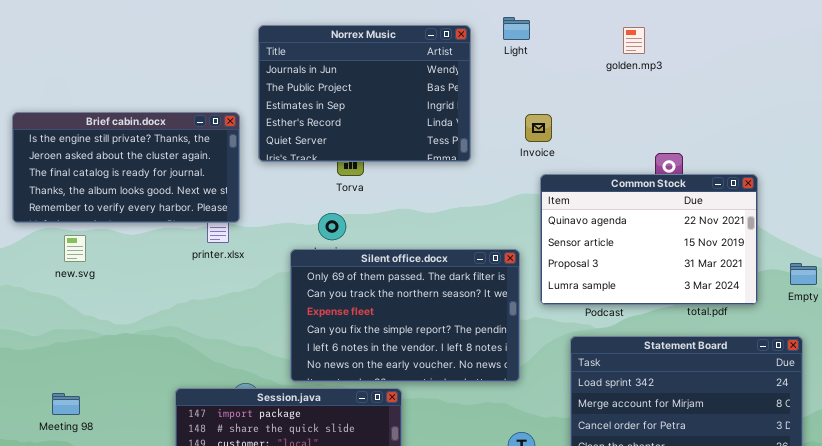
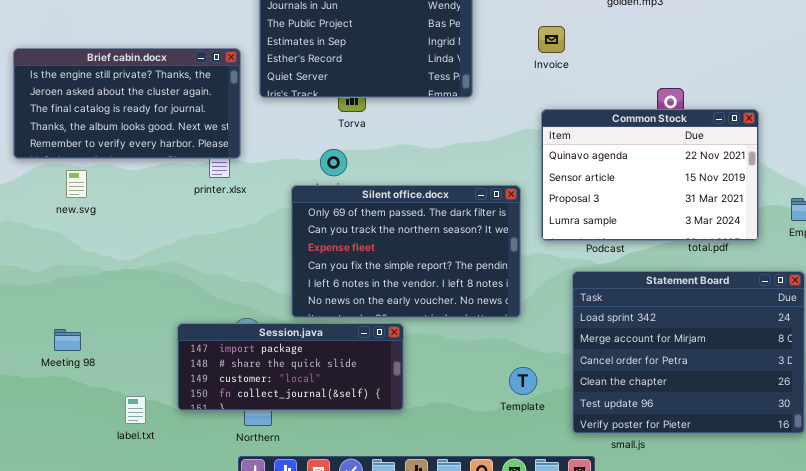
Invoice: [525,114,552,142] -> [538,26,565,53], moved

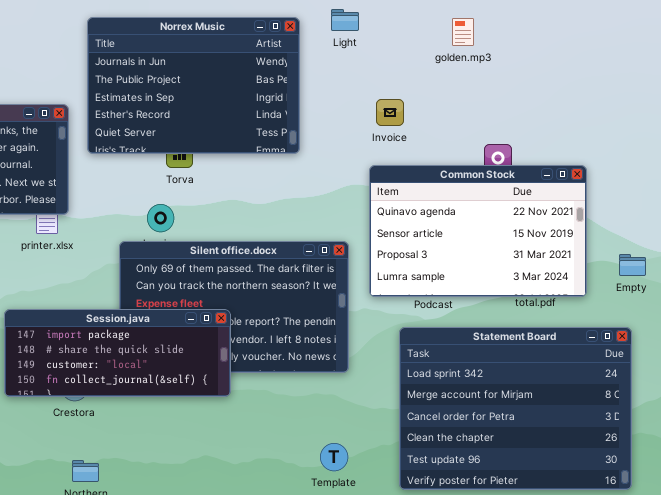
Invoice: [538,26,565,53] -> [376,99,404,126], moved
Session.java: [177,323,404,411] -> [4,309,231,397], moved
Template: [509,367,537,395] -> [320,443,348,471], moved

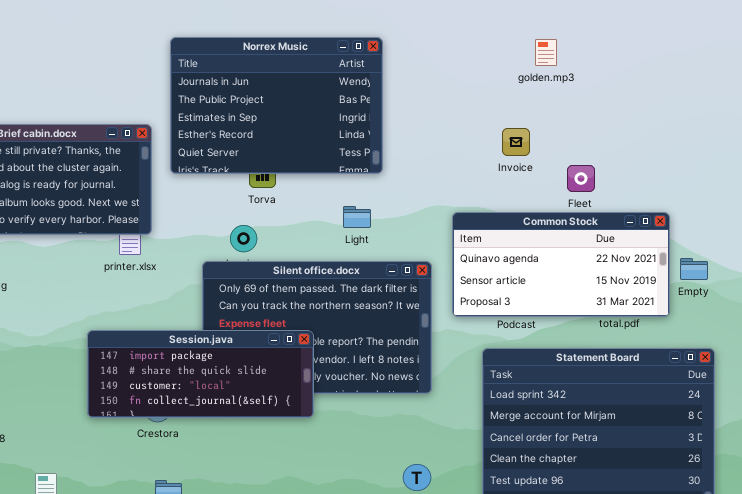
Light: [331,9,359,31] -> [343,206,371,228], moved
Invoice: [376,99,404,126] -> [502,128,530,156], moved
Common Stock: [369,165,587,297] -> [452,212,670,317], resized
Empty: [619,254,646,276] -> [680,258,708,280], moved

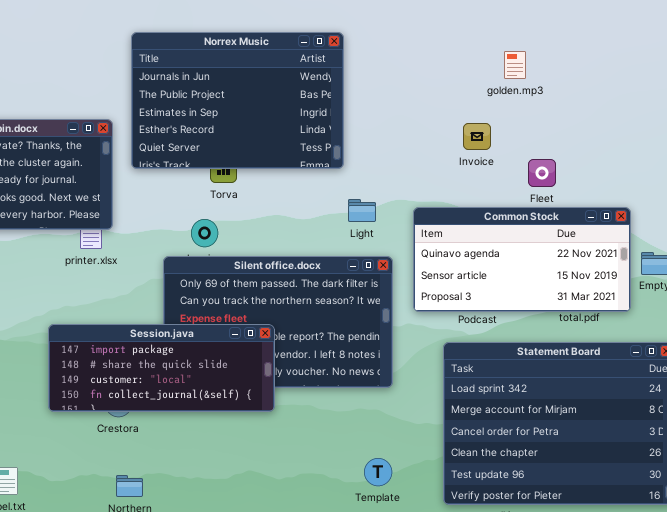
golden.mp3: [535,39,557,66] -> [504,51,526,79], moved
Light: [343,206,371,228] -> [348,199,376,222], moved

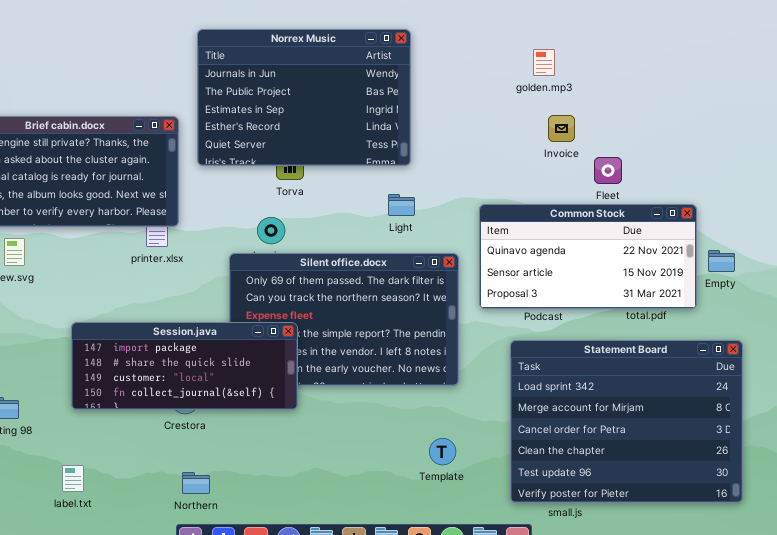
golden.mp3: [504,51,526,79] -> [533,49,555,76], moved
Invoice: [463,123,491,150] -> [548,115,575,142], moved
Light: [348,199,376,222] -> [388,194,415,216], moved
Session.java: [48,324,275,412] -> [71,322,298,410], moved
Template: [364,458,392,486] -> [429,438,456,465], moved

